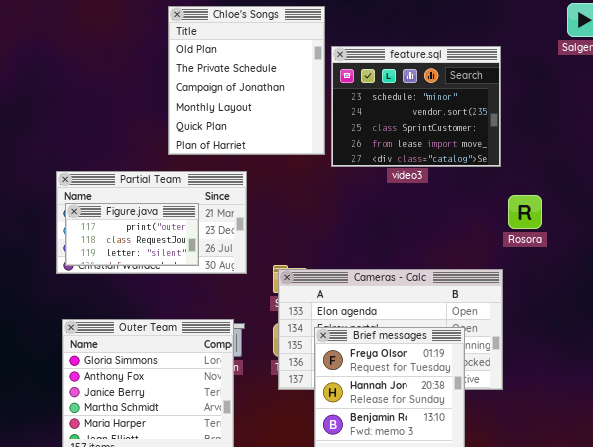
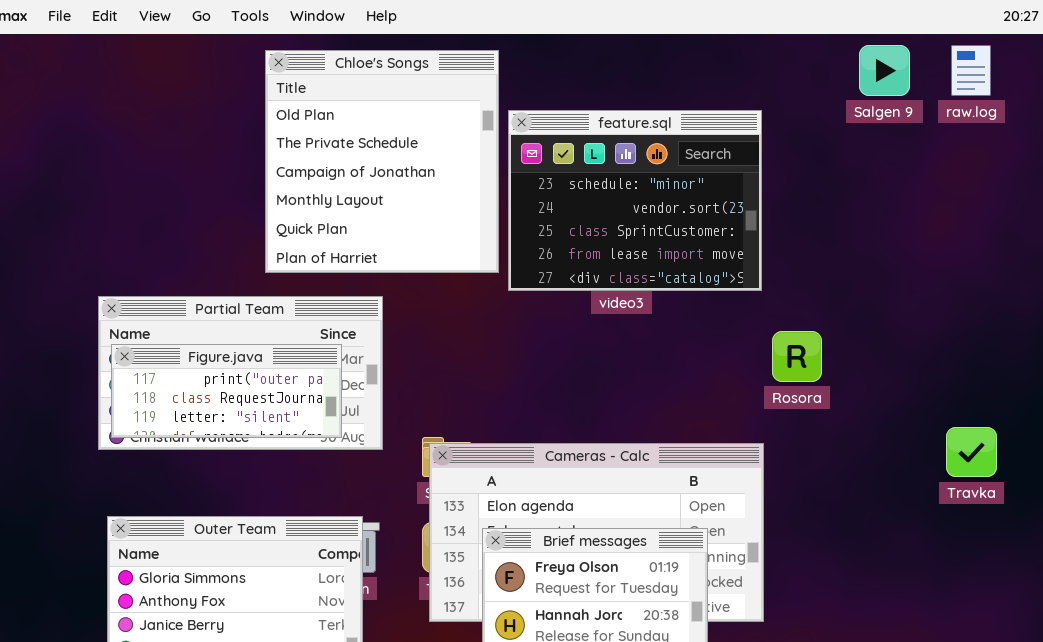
Figure.java: [65,203,199,266] -> [111,344,342,438], resized

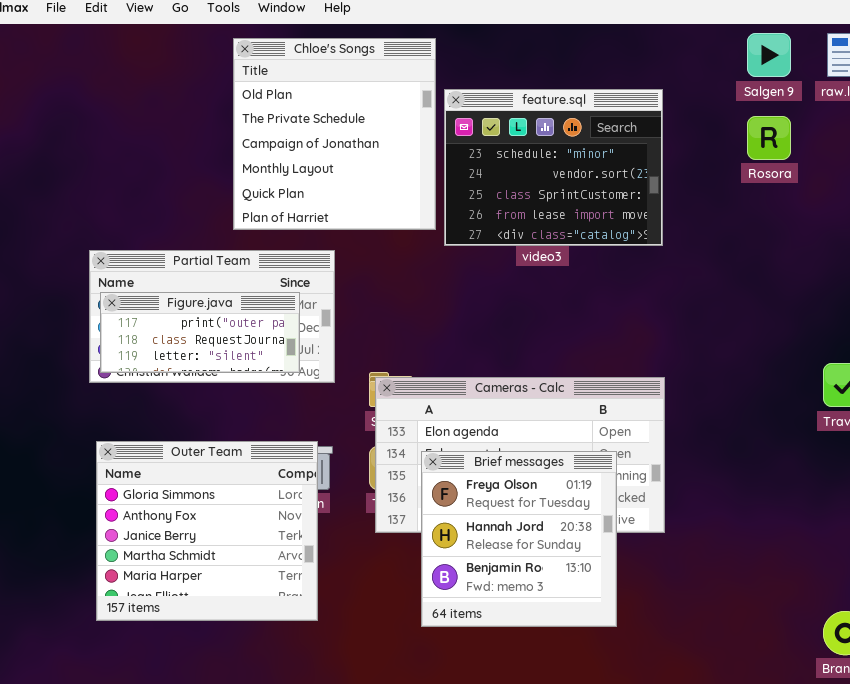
Rosora: [772,331,822,382] -> [747,116,791,160], moved

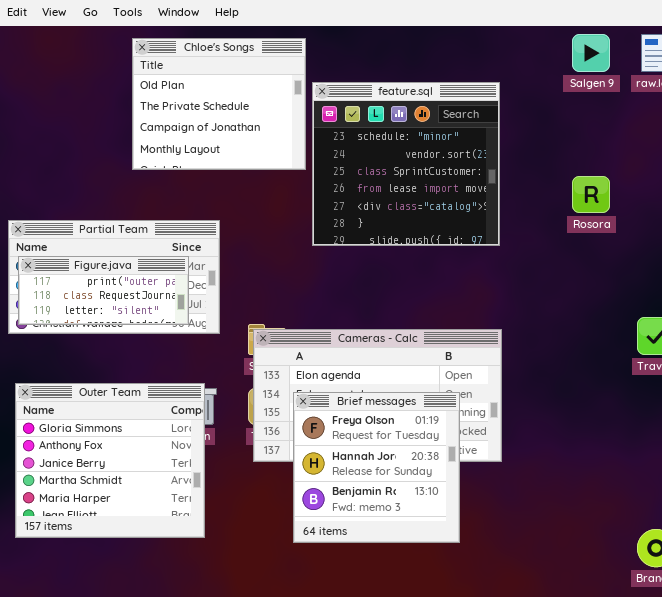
Chloe's Songs: [233,38,436,230] -> [132,38,306,170], resized
feature.sql: [444,89,663,246] -> [312,82,500,246], resized
Rosora: [747,116,791,160] -> [572,176,610,213], moved

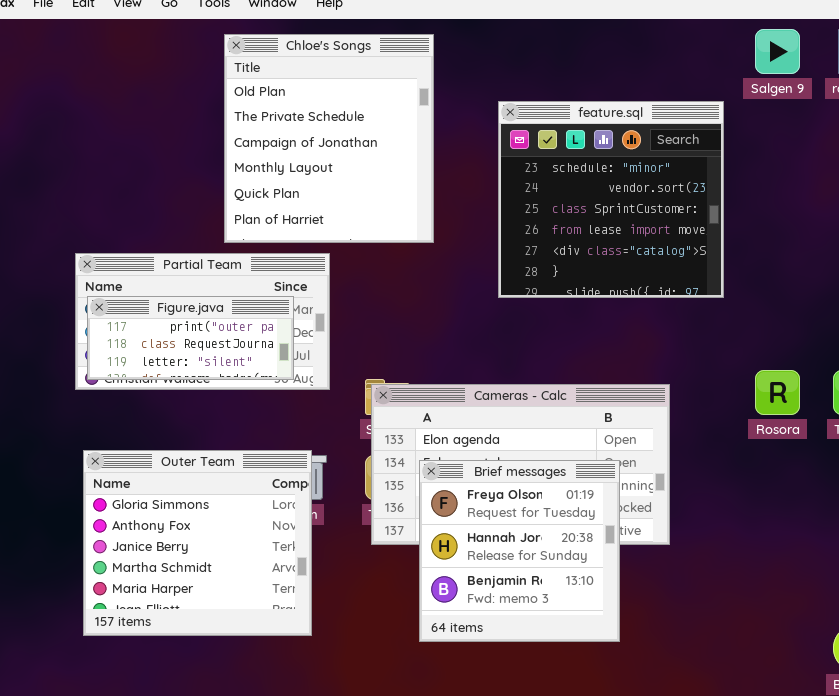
Chloe's Songs: [132,38,306,170] -> [224,34,434,243], resized
feature.sql: [312,82,500,246] -> [498,101,724,298], moved
Rosora: [572,176,610,213] -> [755,370,800,415], moved

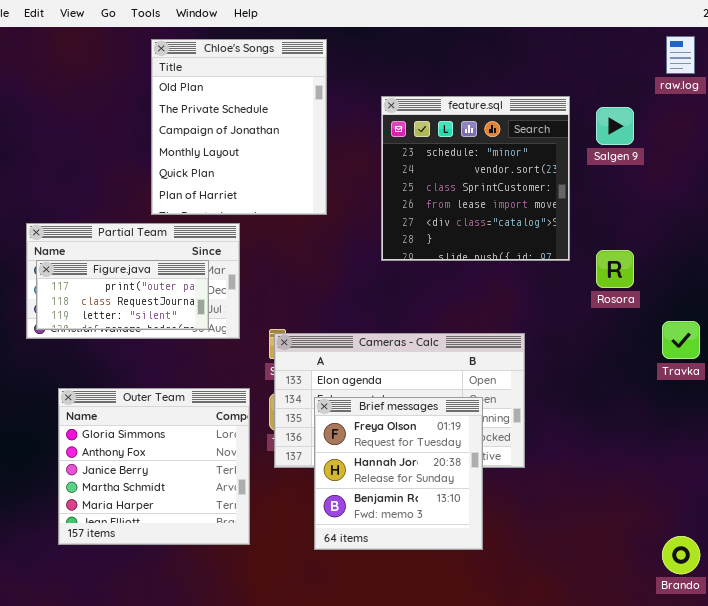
Salgen 9: [755,29,800,74] -> [596,107,634,145], moved
Rosora: [755,370,800,415] -> [596,250,634,288], moved
Outer Team: [83,450,312,636] -> [58,388,250,545], moved

